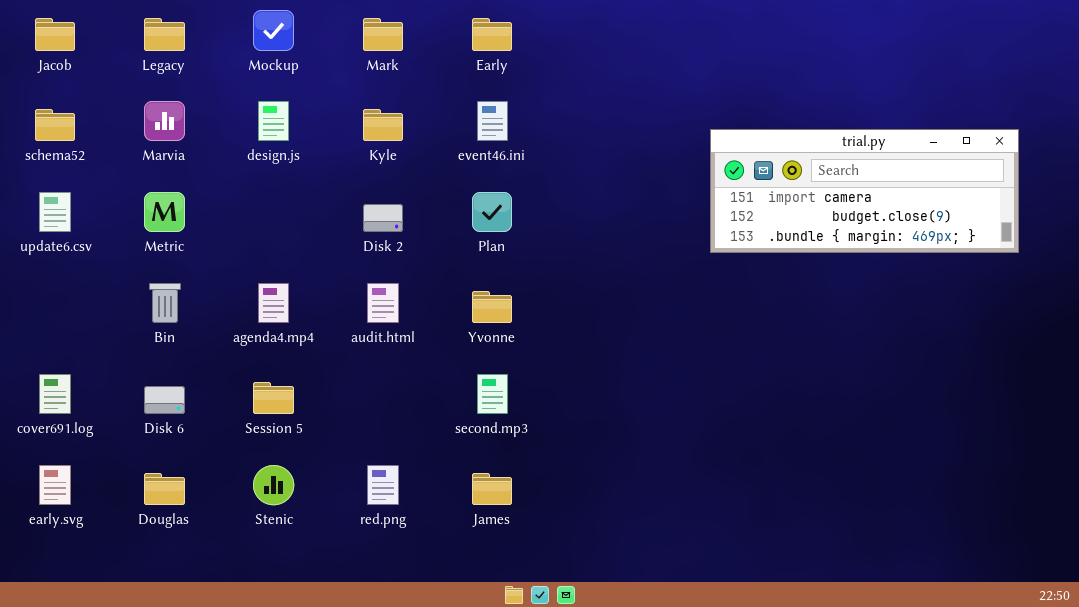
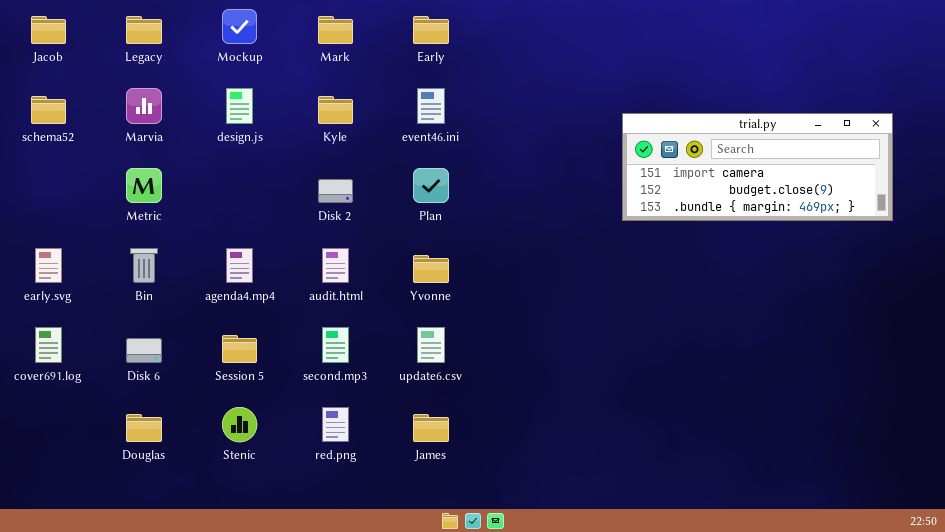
update6.csv: [39,192,71,232] -> [417,327,445,363], moved
second.mp3: [477,374,508,414] -> [322,327,349,363], moved
early.svg: [39,465,71,505] -> [35,248,62,283], moved

